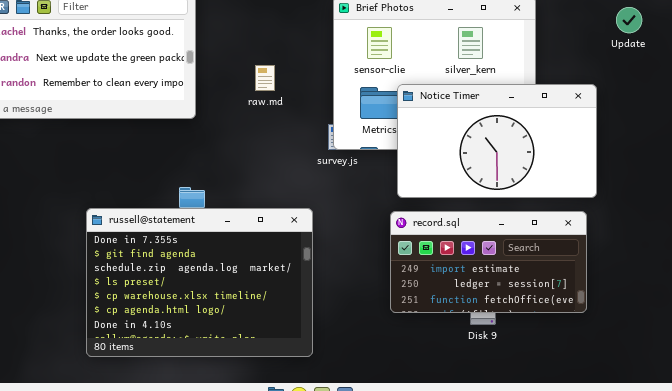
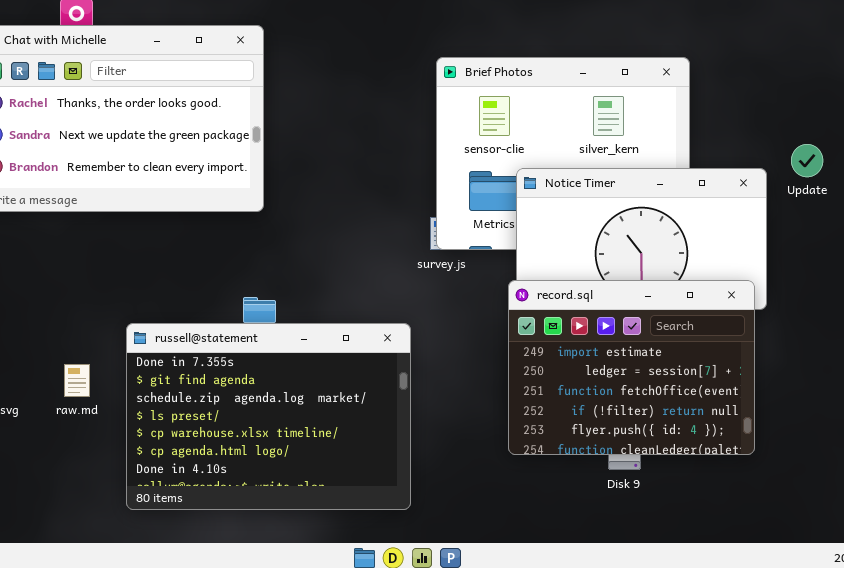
Update: [616,7,642,33] -> [791,144,823,177], moved
raw.md: [255,65,275,91] -> [64,364,90,397], moved
record.sql: [390,211,587,313] -> [508,280,755,455], resized

